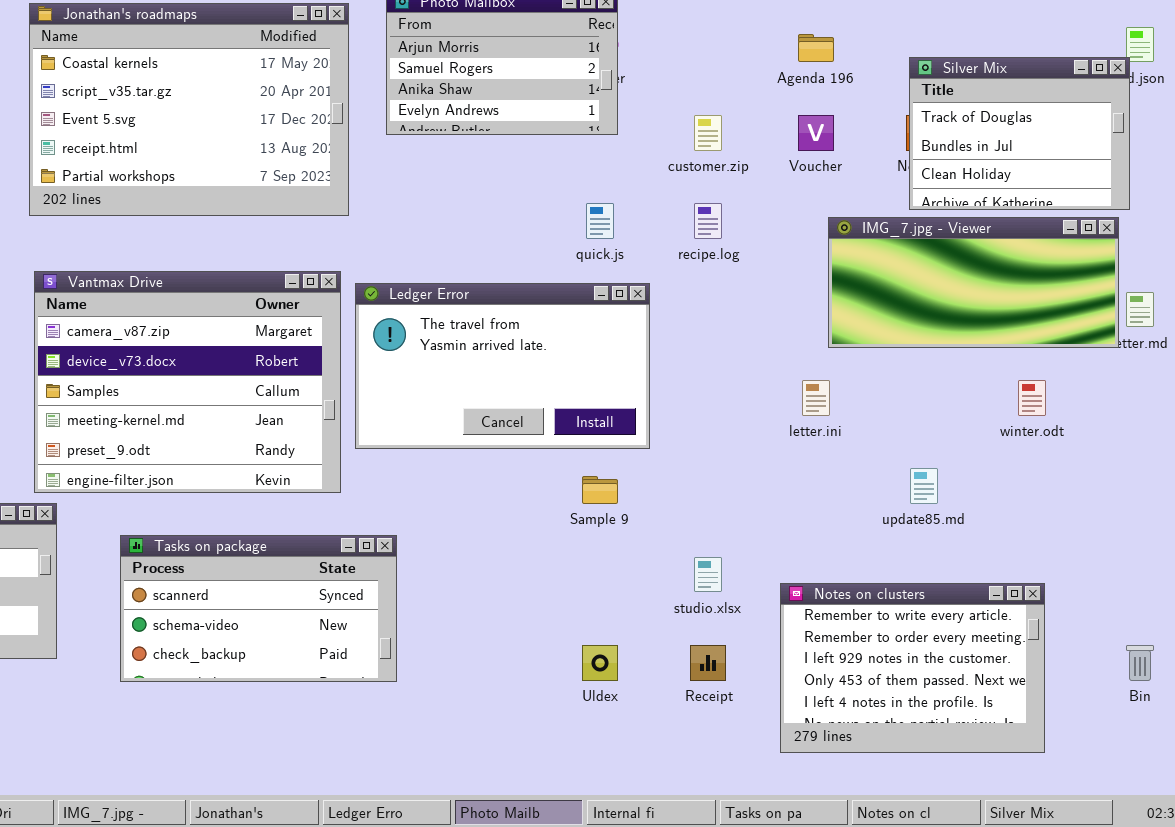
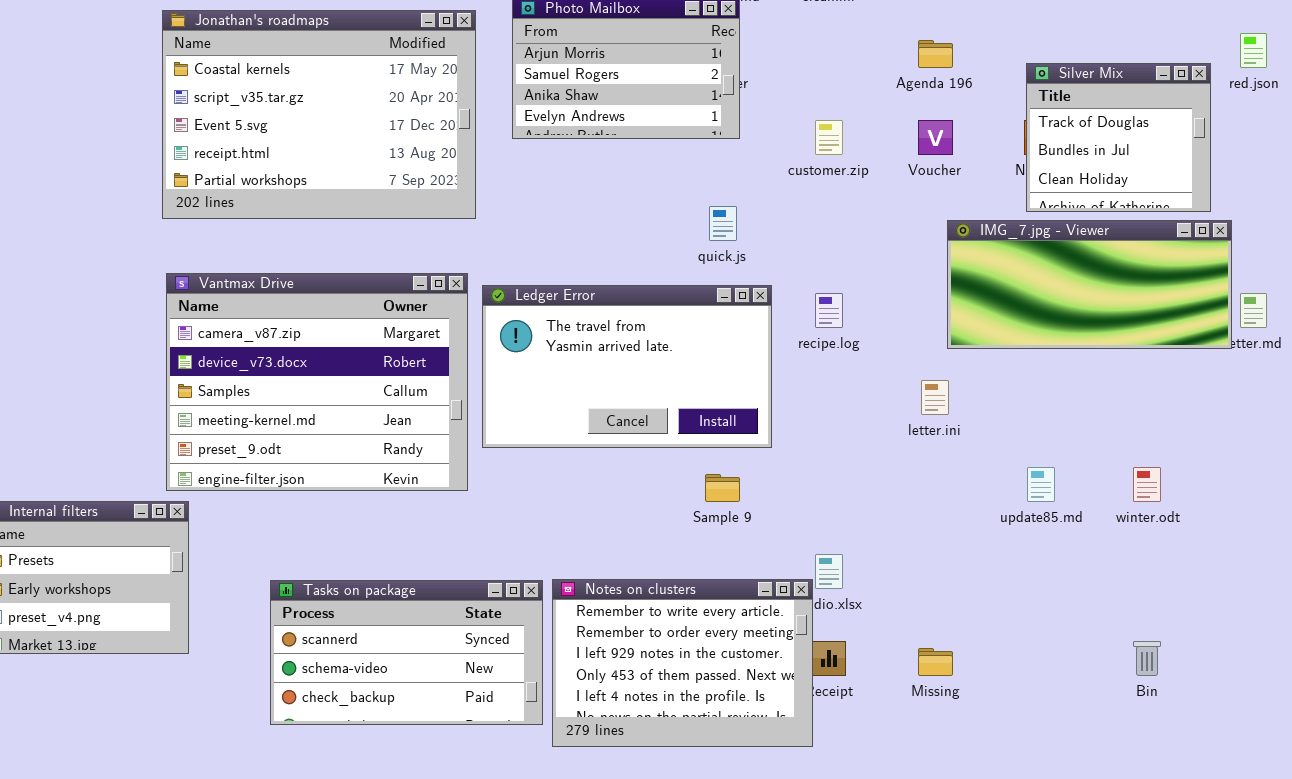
Silver Mix: [909,57,1130,210] -> [1026,63,1211,212], resized
recipe.log: [694,203,722,239] -> [815,293,843,328], moved
winter.odt: [1018,380,1046,416] -> [1133,467,1161,502], moved
Tasks on package: [120,535,397,682] -> [270,580,543,725], moved
Notes on clusters: [780,583,1045,753] -> [552,579,813,747], moved
Bin: [1126,645,1154,681] -> [1133,641,1161,676], moved

